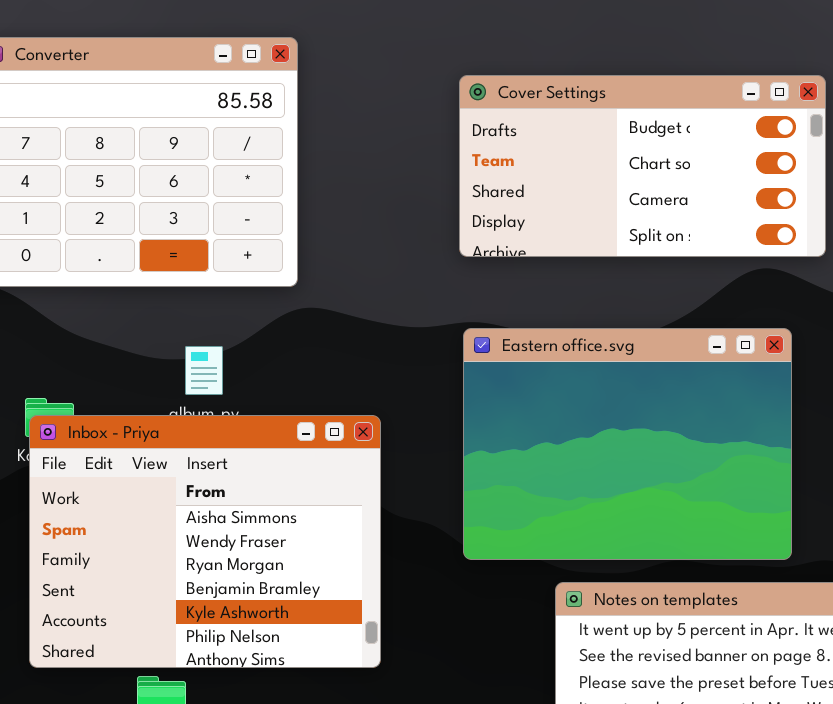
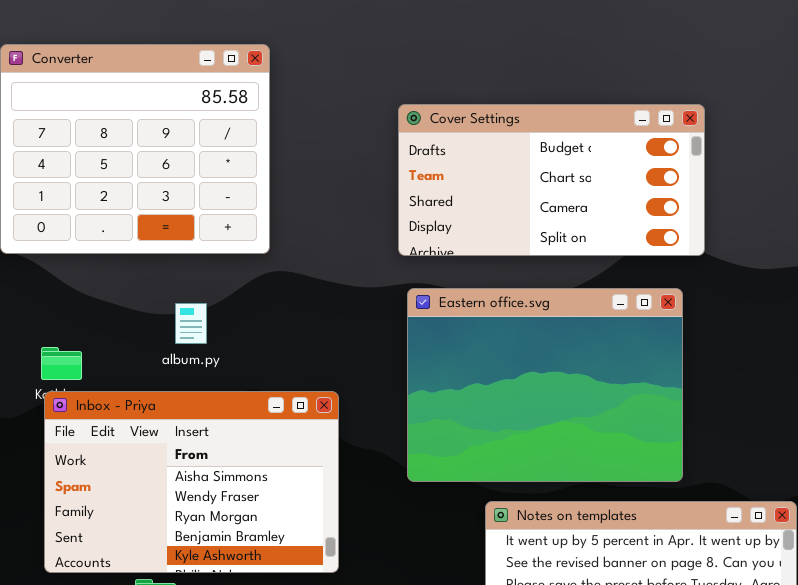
Cover Settings: [459,75,826,257] -> [398,104,705,256], moved
Inbox - Priya: [29,415,381,668] -> [44,391,339,573], resized

